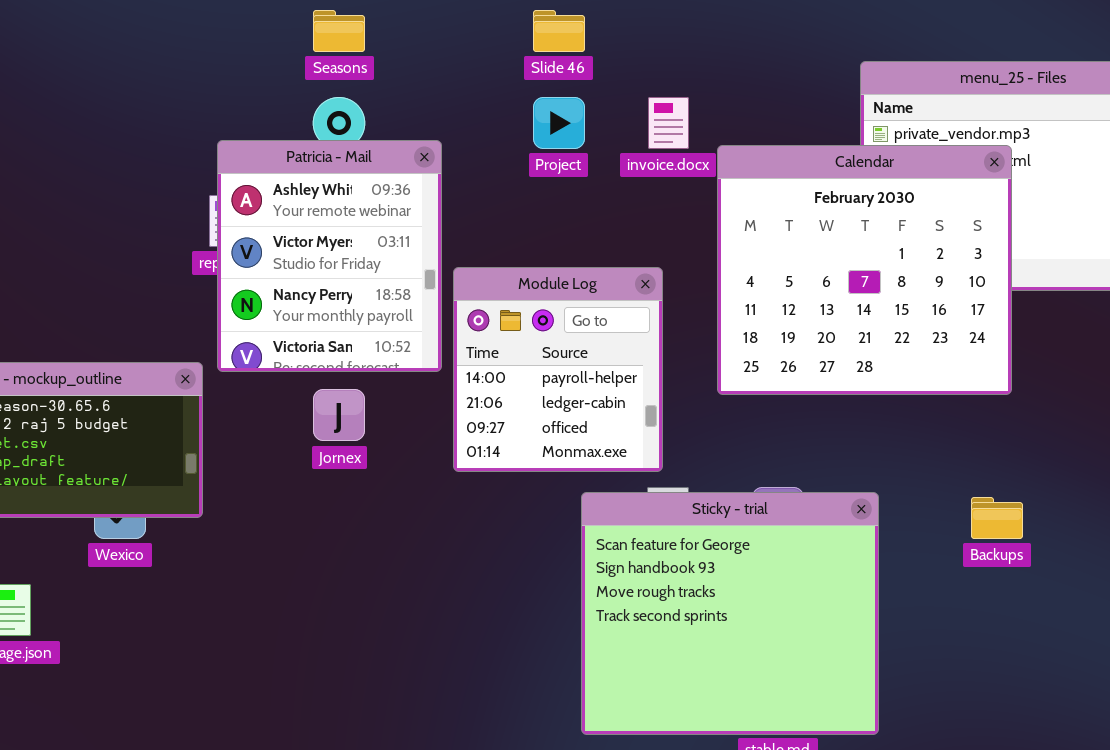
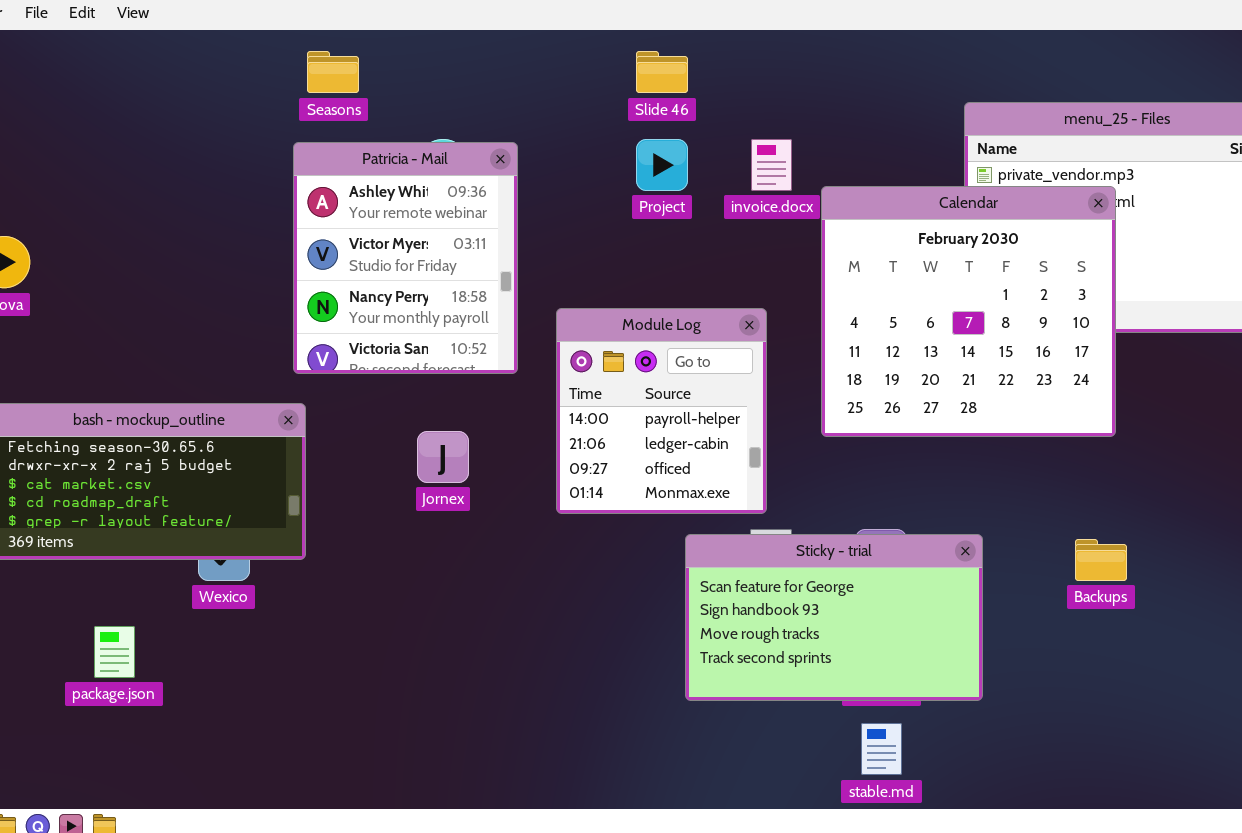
Seasons: [313,10,365,52] -> [307,51,359,93], moved
Patricia - Mail: [217,140,442,372] -> [293,142,518,374], moved
Sticky - trial: [581,492,879,735] -> [685,534,983,701], resized

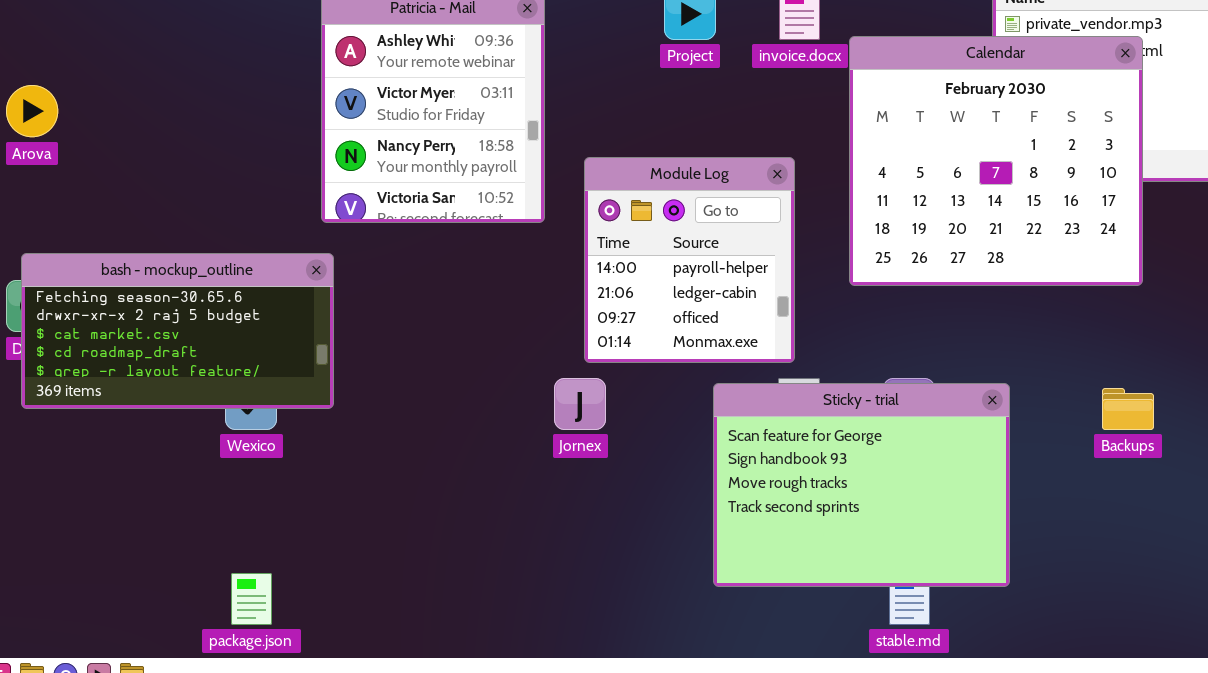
Jornex: [417,431,469,483] -> [554,378,606,430], moved
Sticky - trial: [685,534,983,701] -> [713,383,1010,587], resized
package.json: [94,626,135,678] -> [231,573,272,625], moved

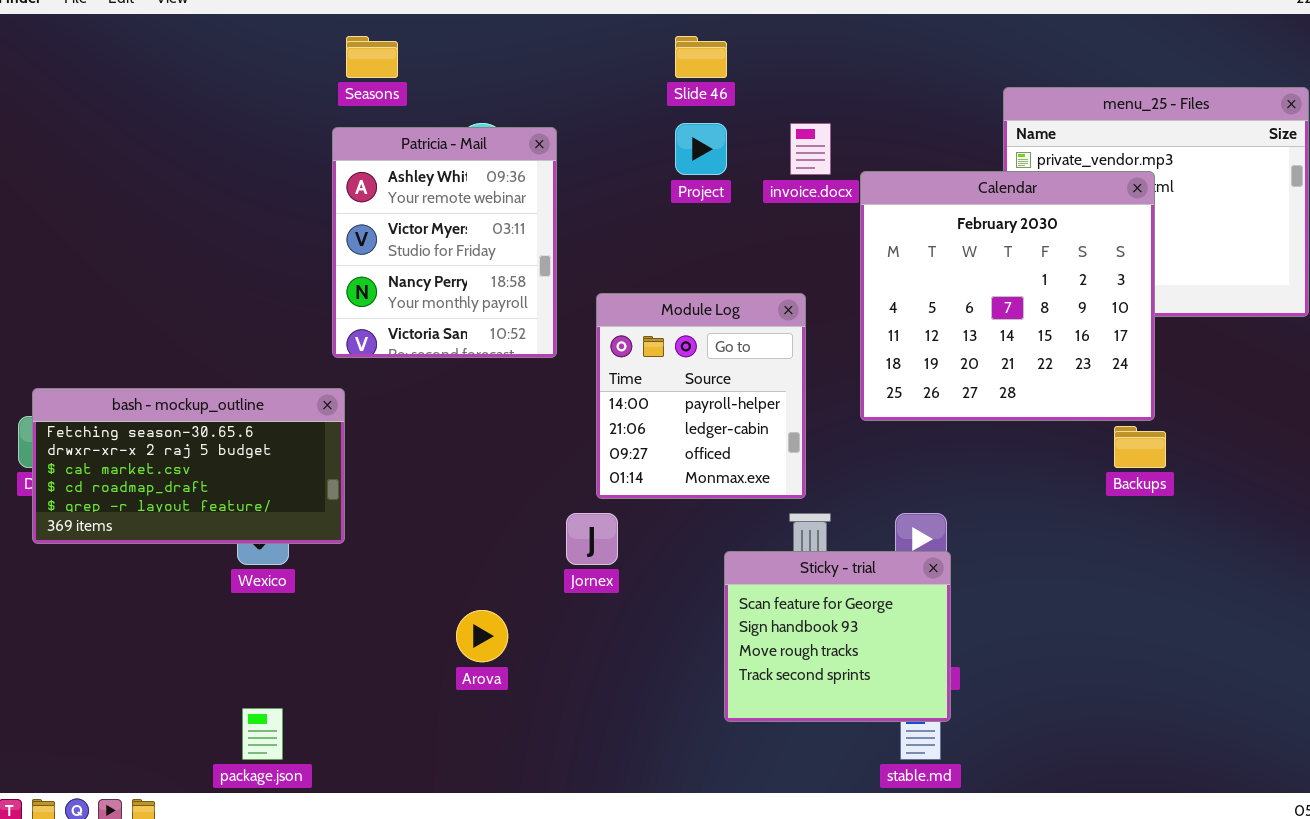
Arova: [6,85,58,137] -> [456,610,508,662], moved
Sticky - trial: [713,383,1010,587] -> [724,551,951,722], resized
Backups: [1102,388,1154,430] -> [1114,426,1166,468], moved

